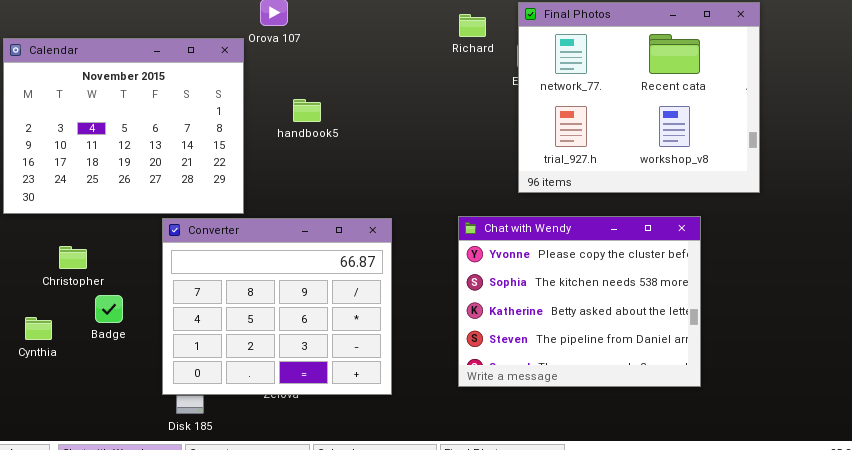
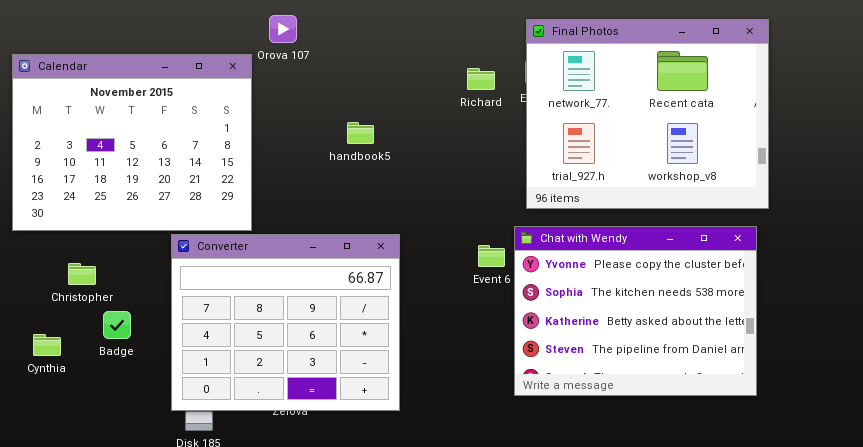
Richard: [459,14,486,37] -> [467,68,495,90], moved
handbook5: [293,99,321,122] -> [347,122,374,144], moved
Chat with Wendy: [458,216,701,387] -> [514,226,757,396], moved

